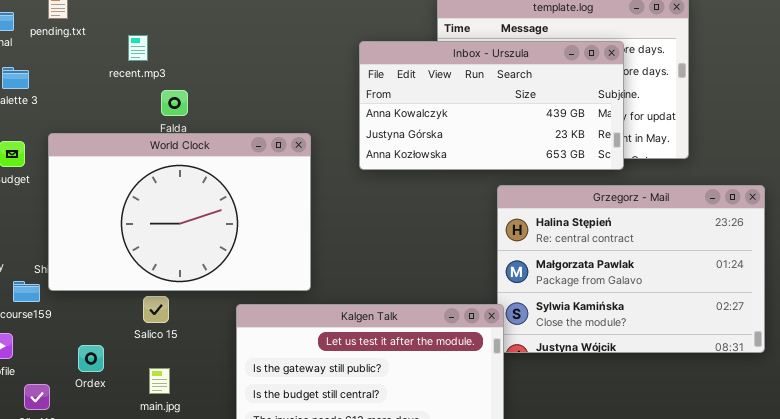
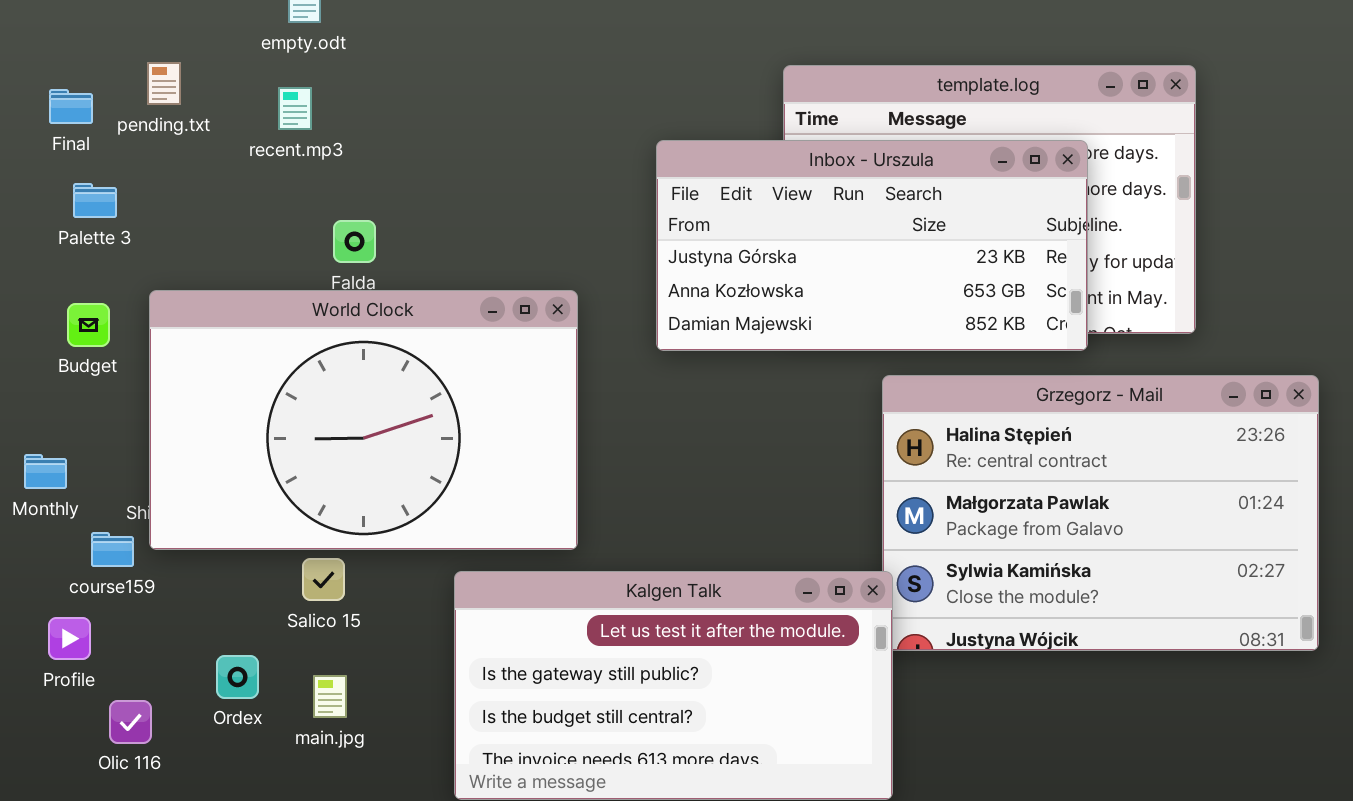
recent.mp3: [128,35,148,61] -> [278,87,312,130], moved
Inbox - Urszula: [359,41,624,170] -> [656,140,1088,351], scrolled down 1 row
Ordex: [78,345,104,372] -> [216,655,259,699], moved

